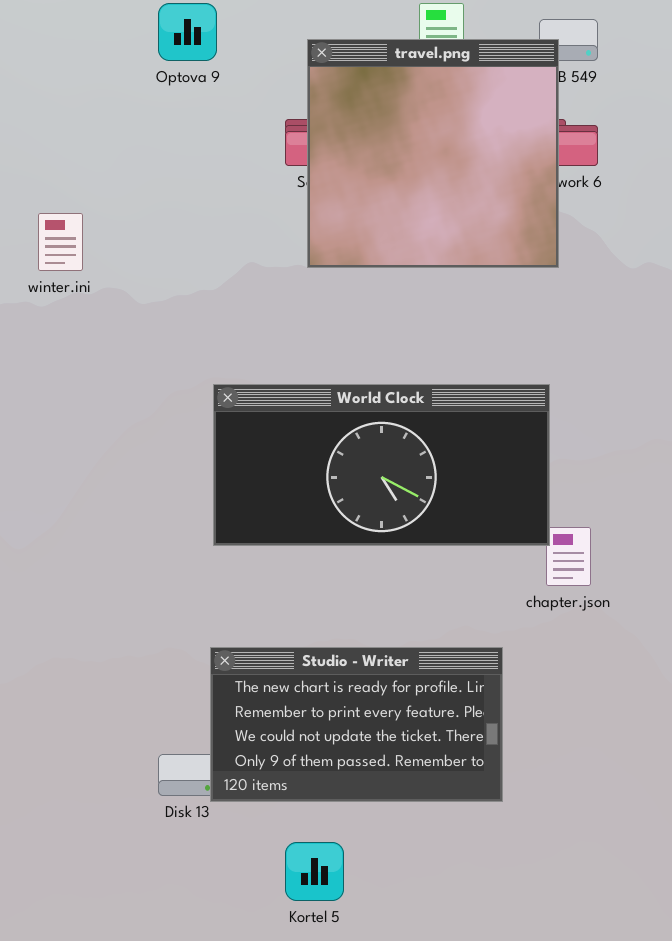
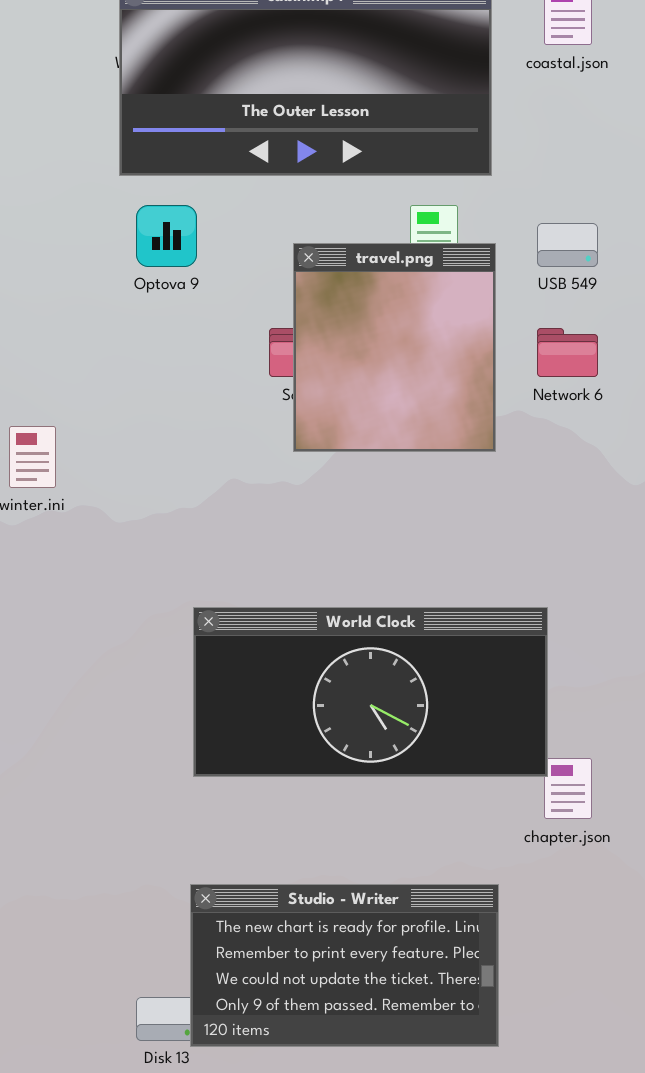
travel.png: [307,39,559,268] -> [293,243,496,452], resized

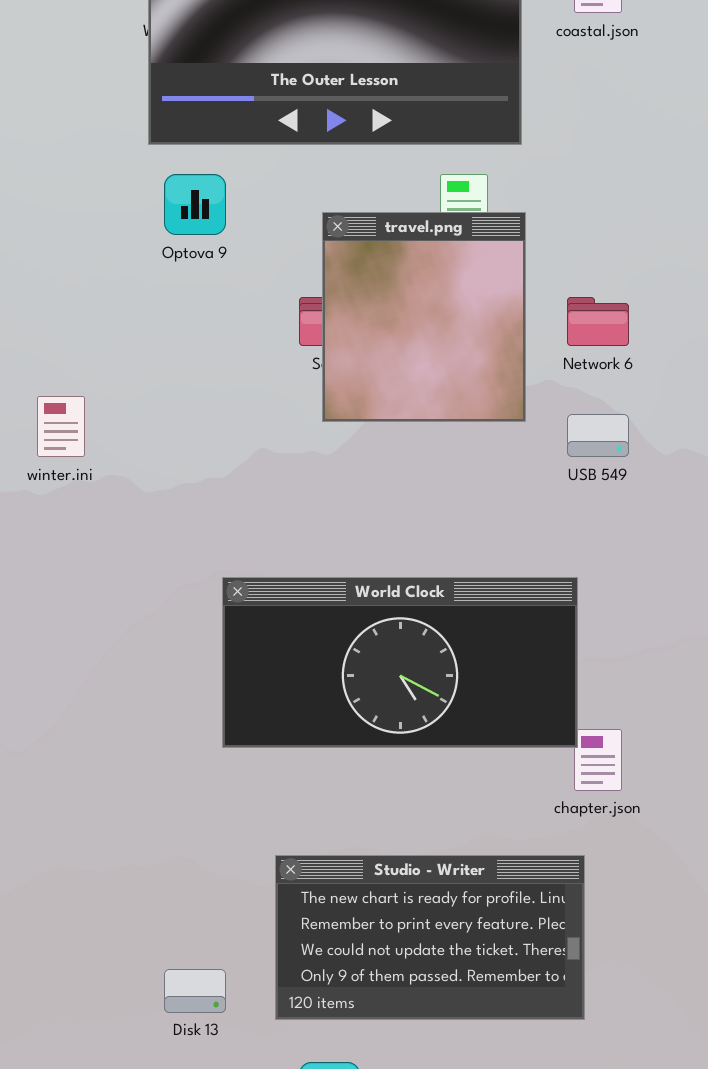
USB 549: [537,223,598,267] -> [567,414,629,457], moved
Studio - Writer: [190,884,499,1047] -> [275,855,585,1020], moved

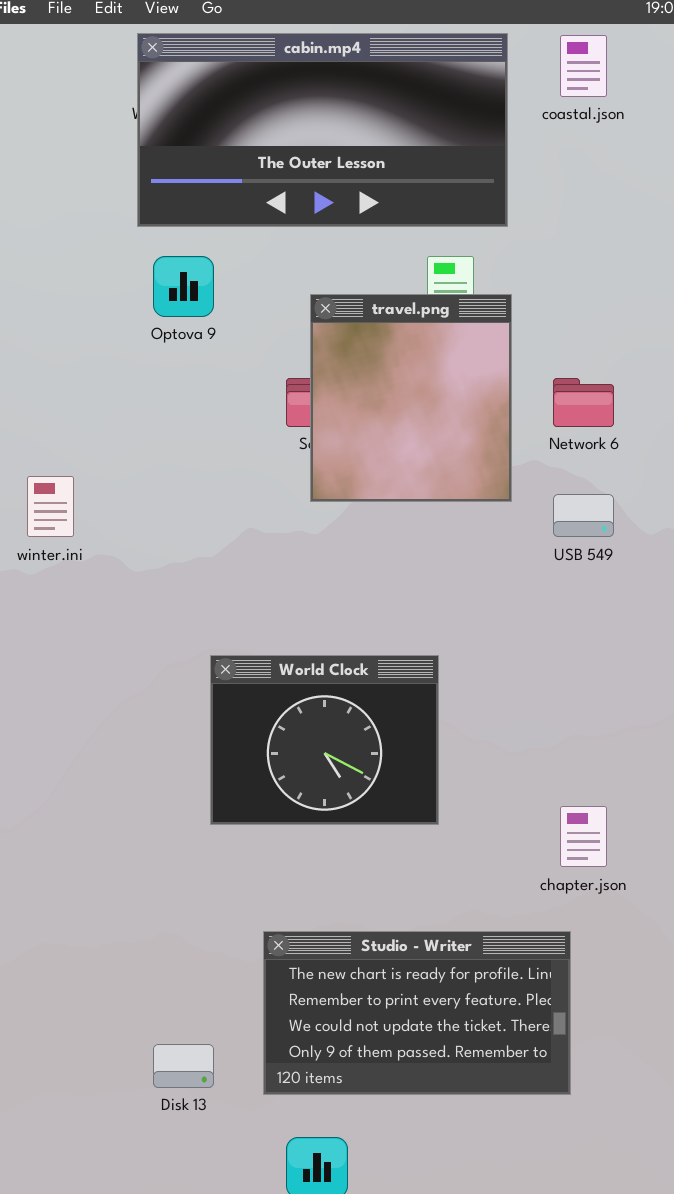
World Clock: [222,577,578,748] -> [210,655,439,825], resized

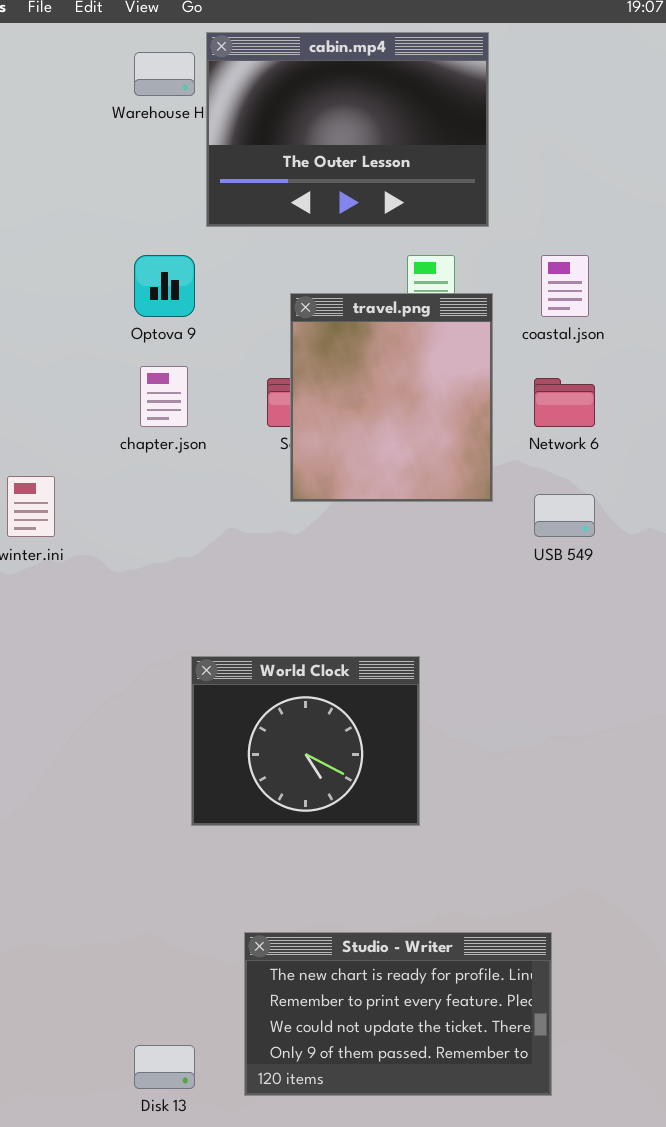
cabin.mp4: [137,33,508,227] -> [206,32,489,227], resized
coastal.json: [560,35,607,97] -> [541,255,589,317], moved
chapter.json: [560,806,607,867] -> [140,366,188,427], moved

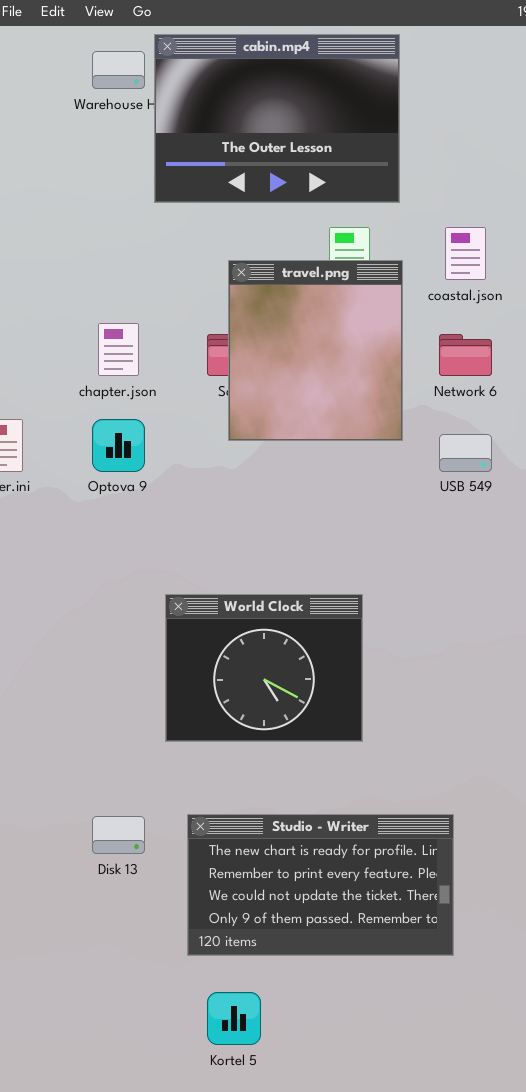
Optova 9: [134,255,195,317] -> [92,419,145,472], moved
World Clock: [191,656,420,826] -> [165,594,363,742], moved
Disk 13: [134,1045,195,1089] -> [92,816,145,854], moved

